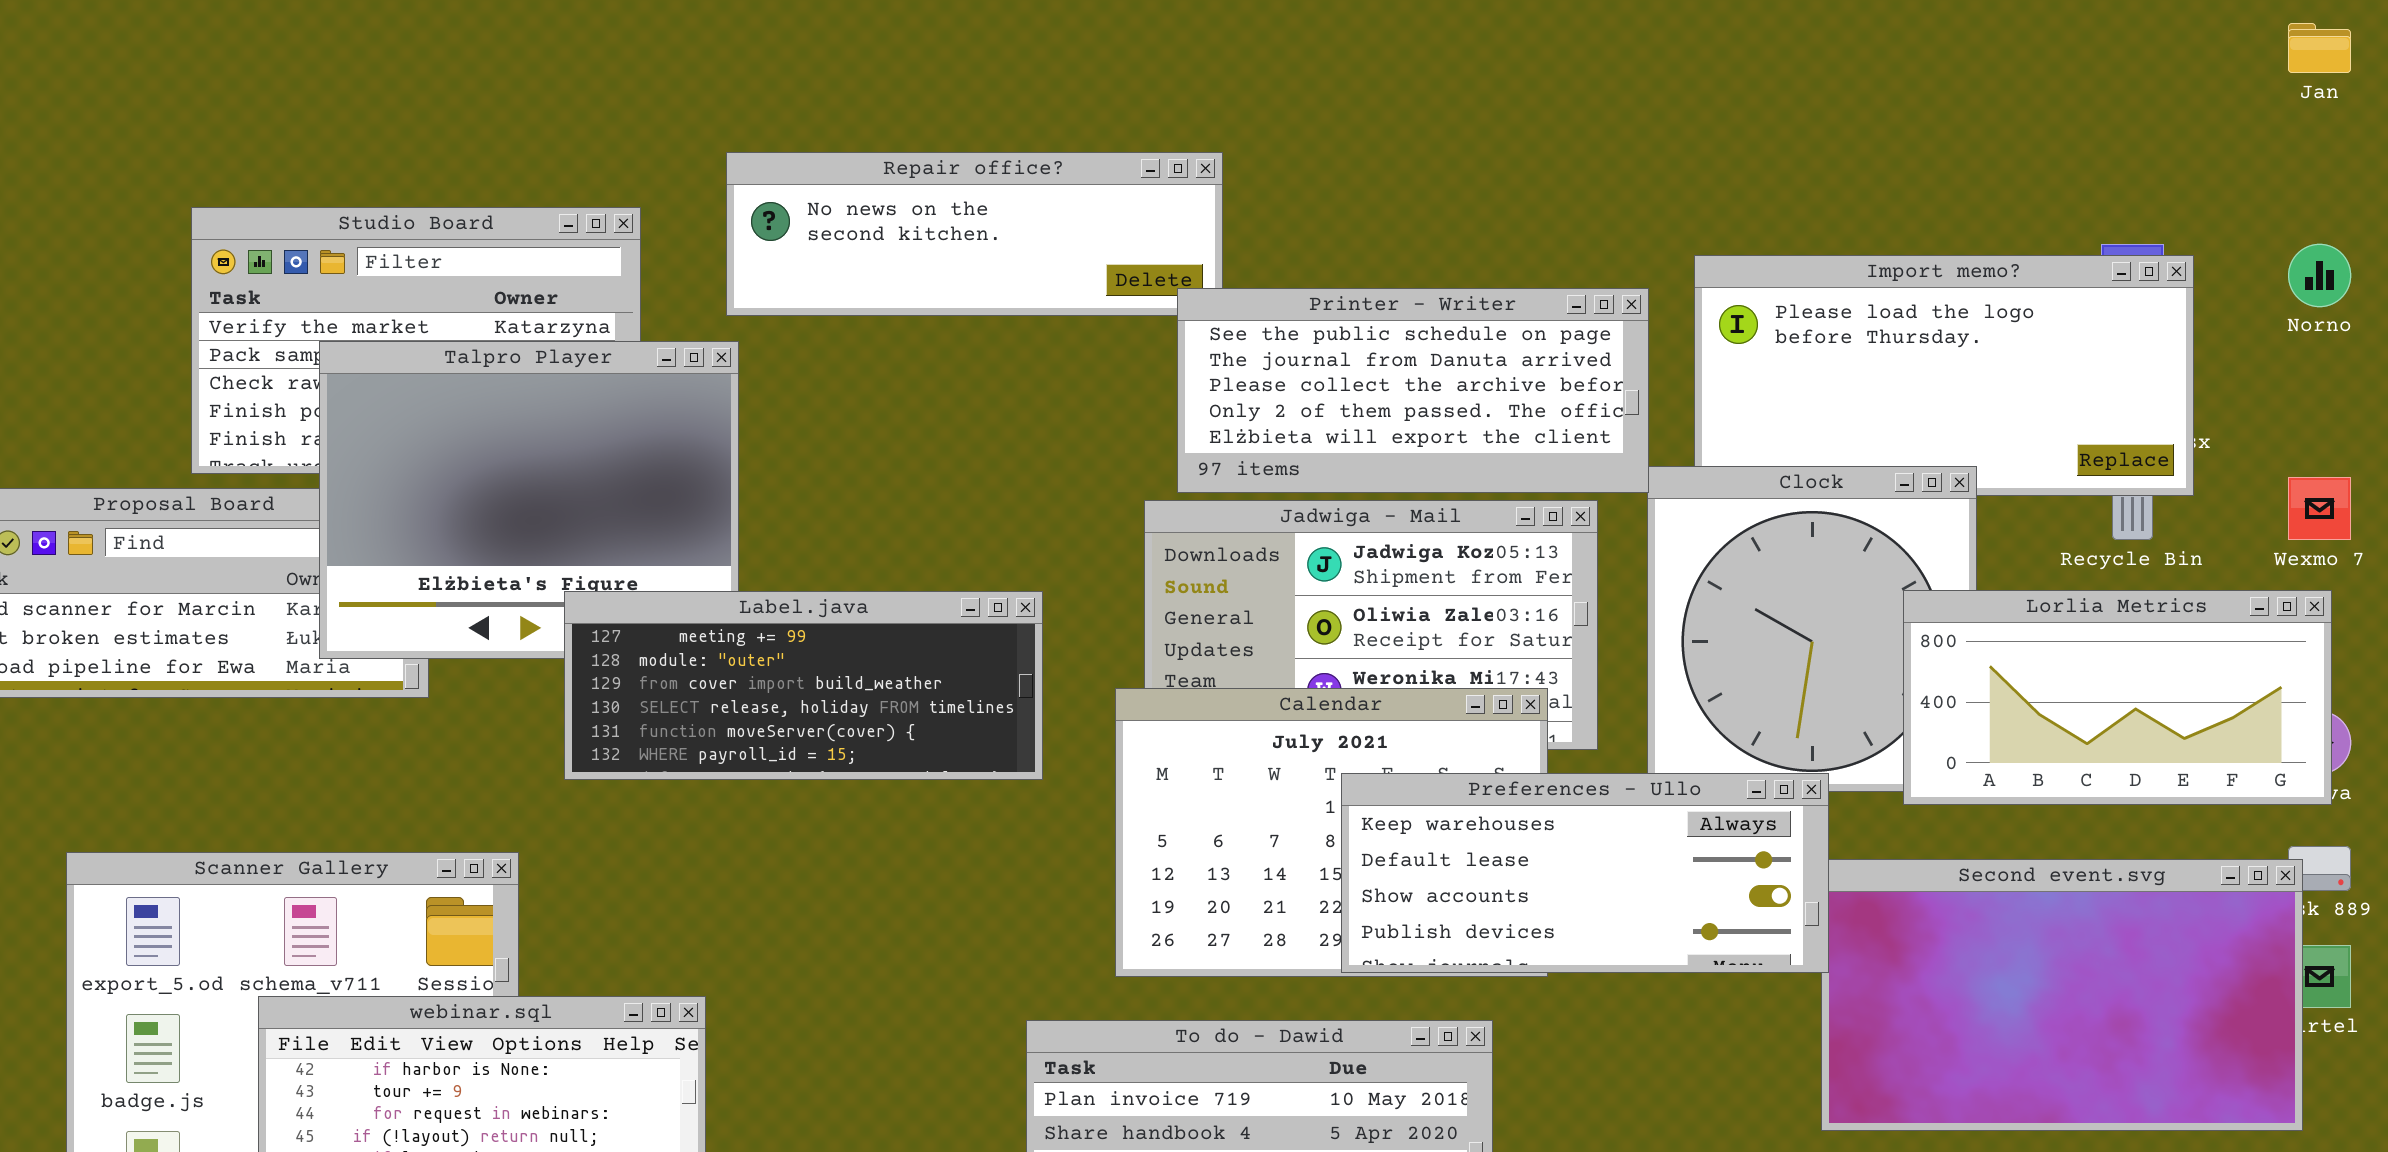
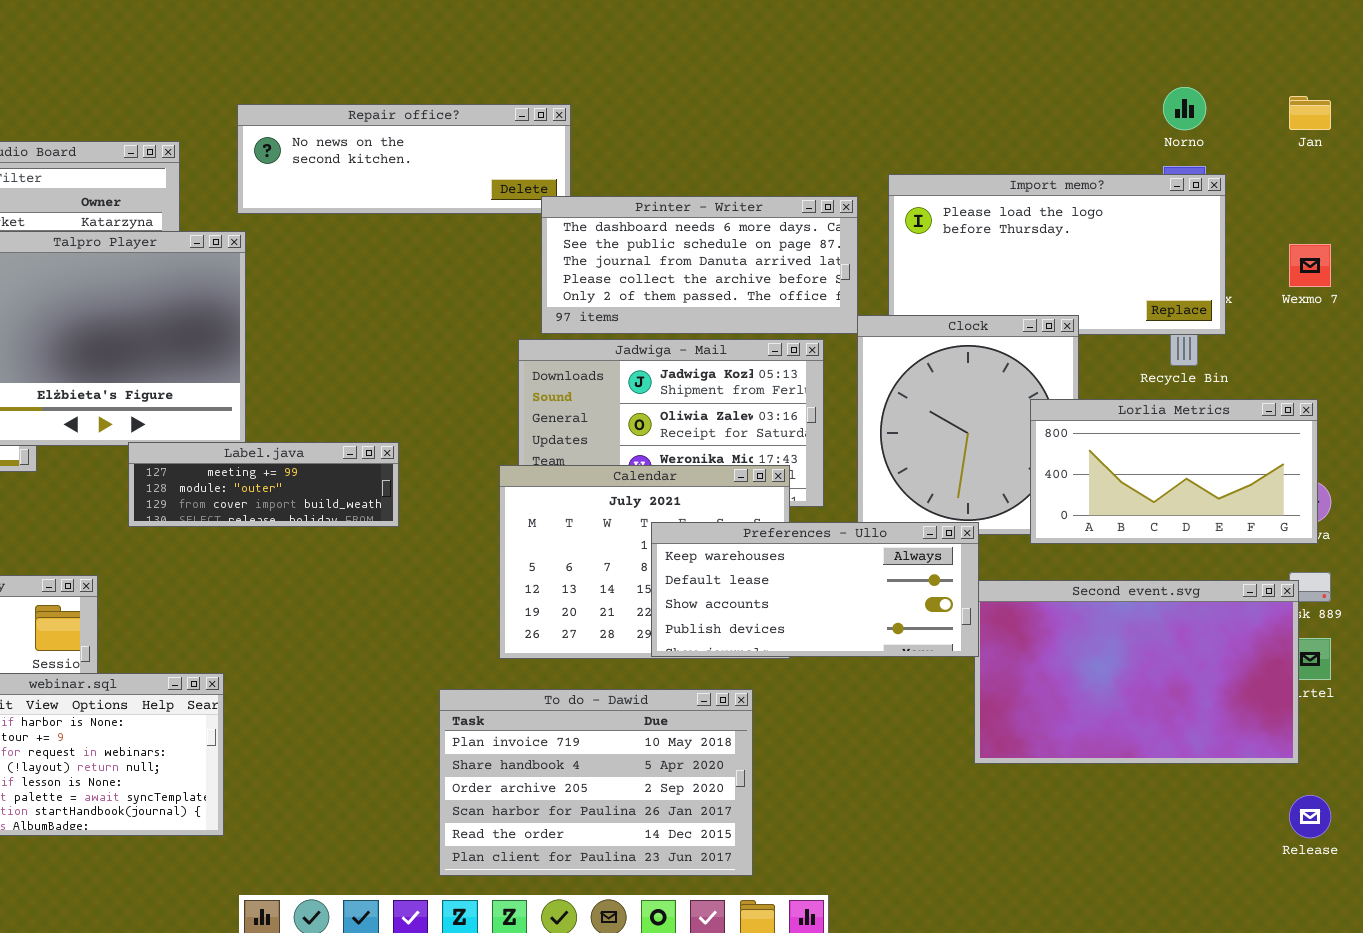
Jan: [2288,23,2351,73] -> [1289,96,1331,130], moved
Norno: [2288,244,2351,307] -> [1163,87,1206,130], moved
Printer - Writer: [1177,288,1649,493] -> [541,196,858,334], scrolled up 1 row
Wexmo 7: [2288,477,2351,540] -> [1289,244,1331,287], moved
Label.java: [564,591,1043,780] -> [128,442,399,527], resized

